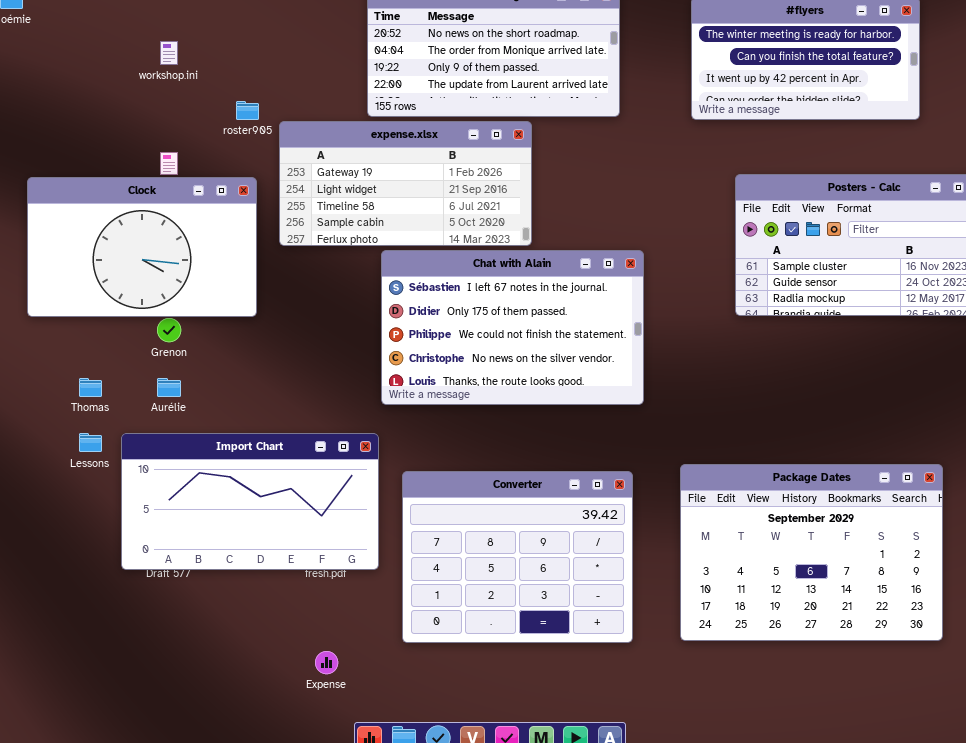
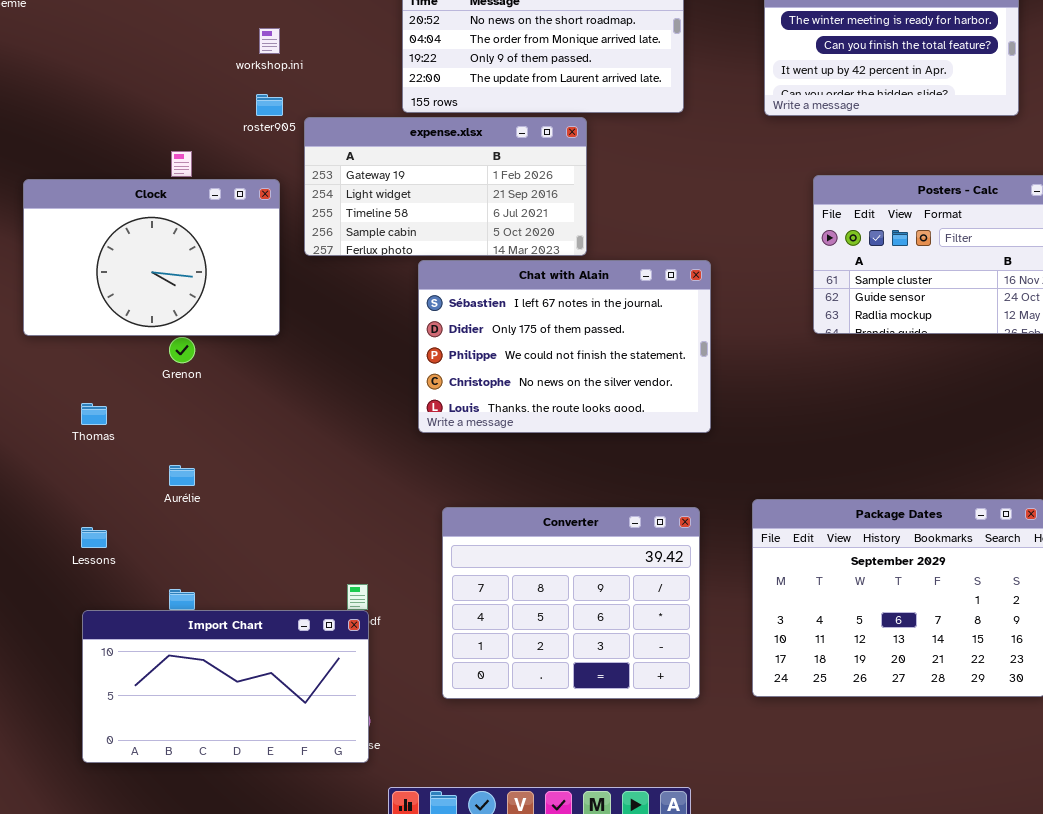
workshop.ini: [160,41,178,65] -> [259,28,280,54], moved
Aurélie: [157,378,181,397] -> [169,465,195,486], moved
Lessons: [79,433,102,452] -> [81,527,107,548], moved
Import Chart: [121,433,379,570] -> [82,610,369,763], moved

